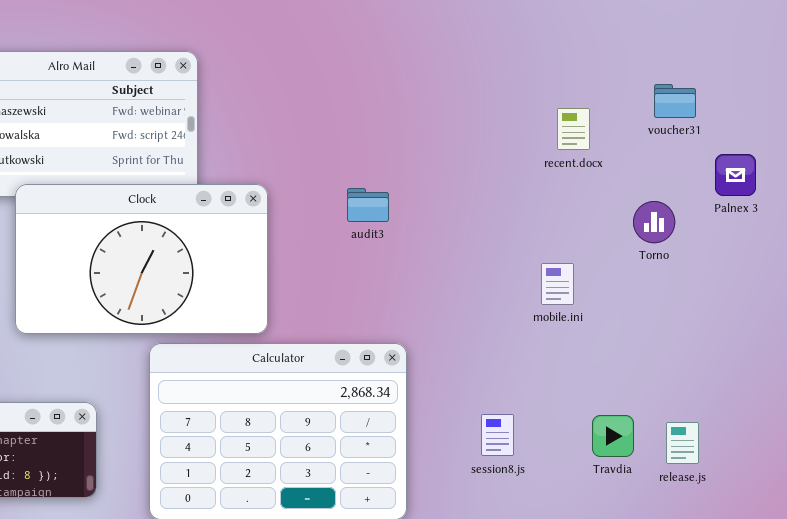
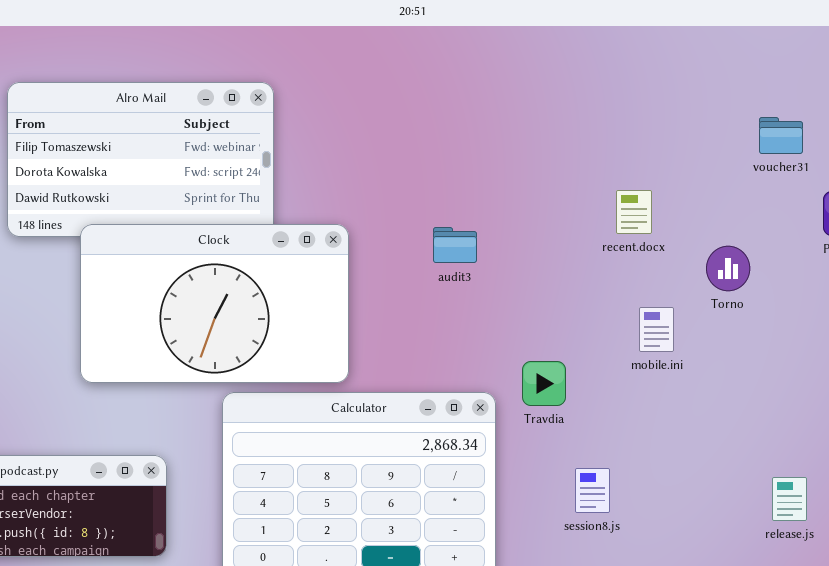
recent.docx: [557,108,590,150] -> [616,190,652,234], moved
Torno: [633,201,675,243] -> [706,246,750,291], moved
Travdia: [592,415,634,457] -> [522,361,566,406], moved

